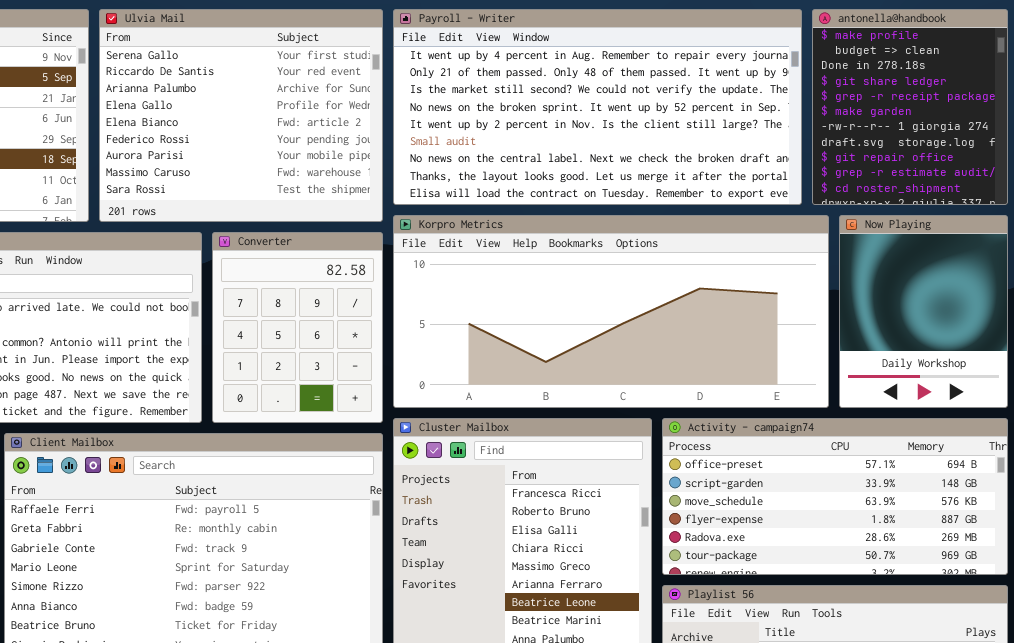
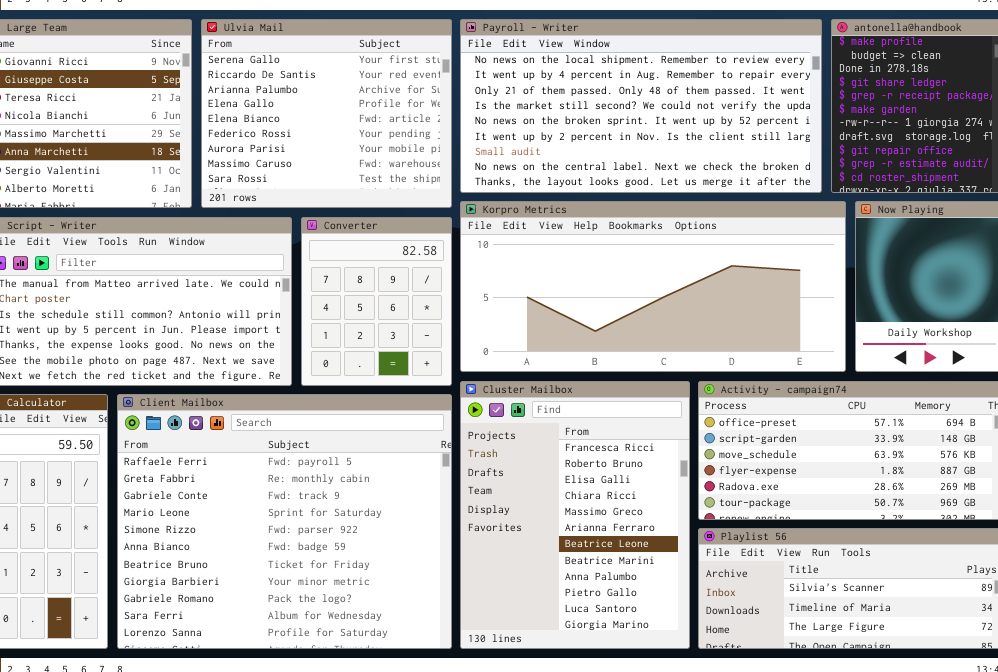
Payroll - Writer: [393,9,802,205] -> [460,19,822,193], scrolled up 1 row

